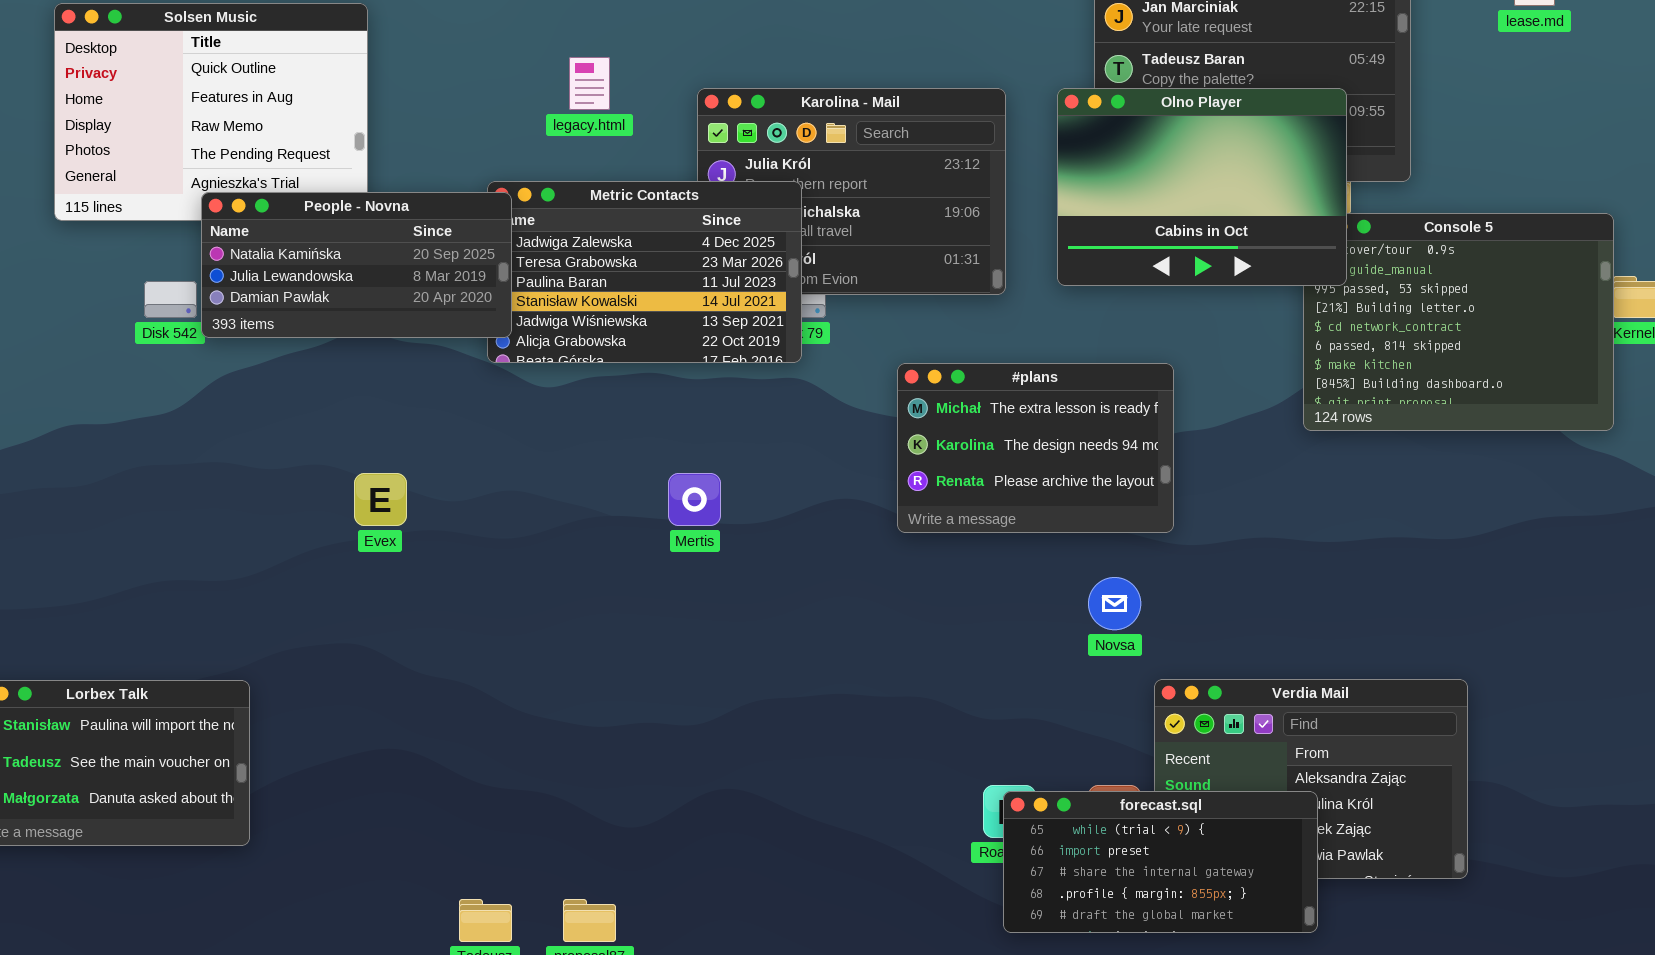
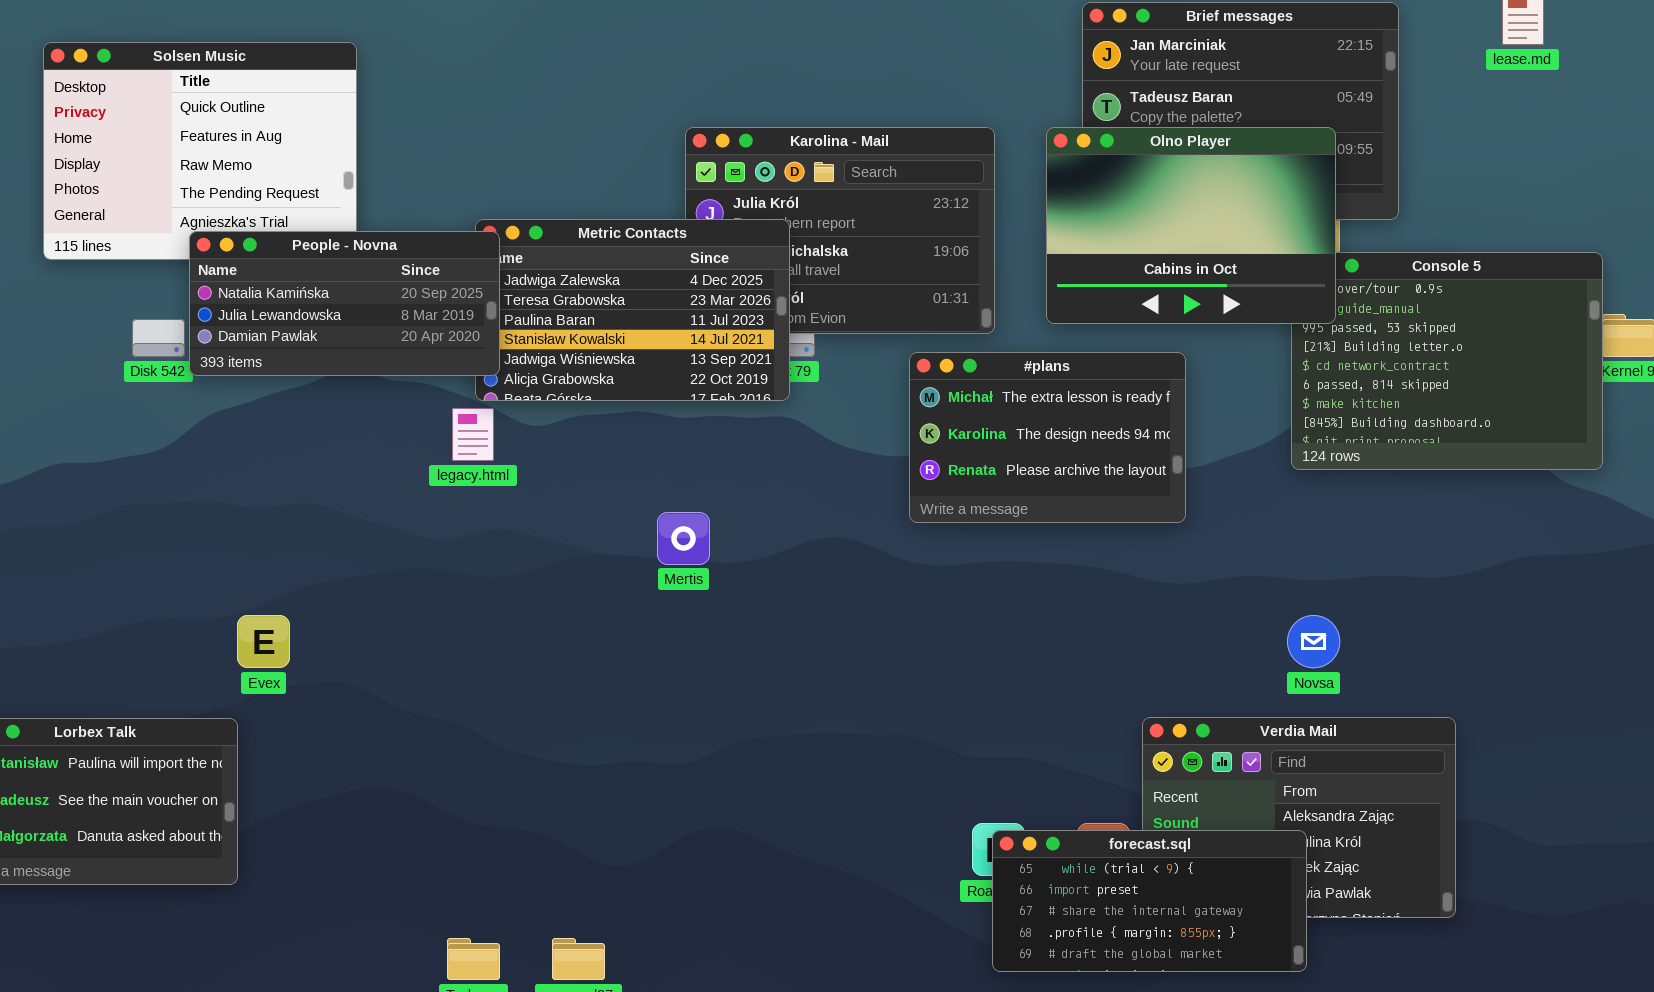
legacy.html: [569,57,610,110] -> [452,408,494,461], moved
#plans: [897,363,1174,533] -> [909,352,1186,523], moved
Evex: [354,473,407,526] -> [237,615,290,668], moved
Novsa: [1088,577,1141,630] -> [1287,615,1340,668], moved

